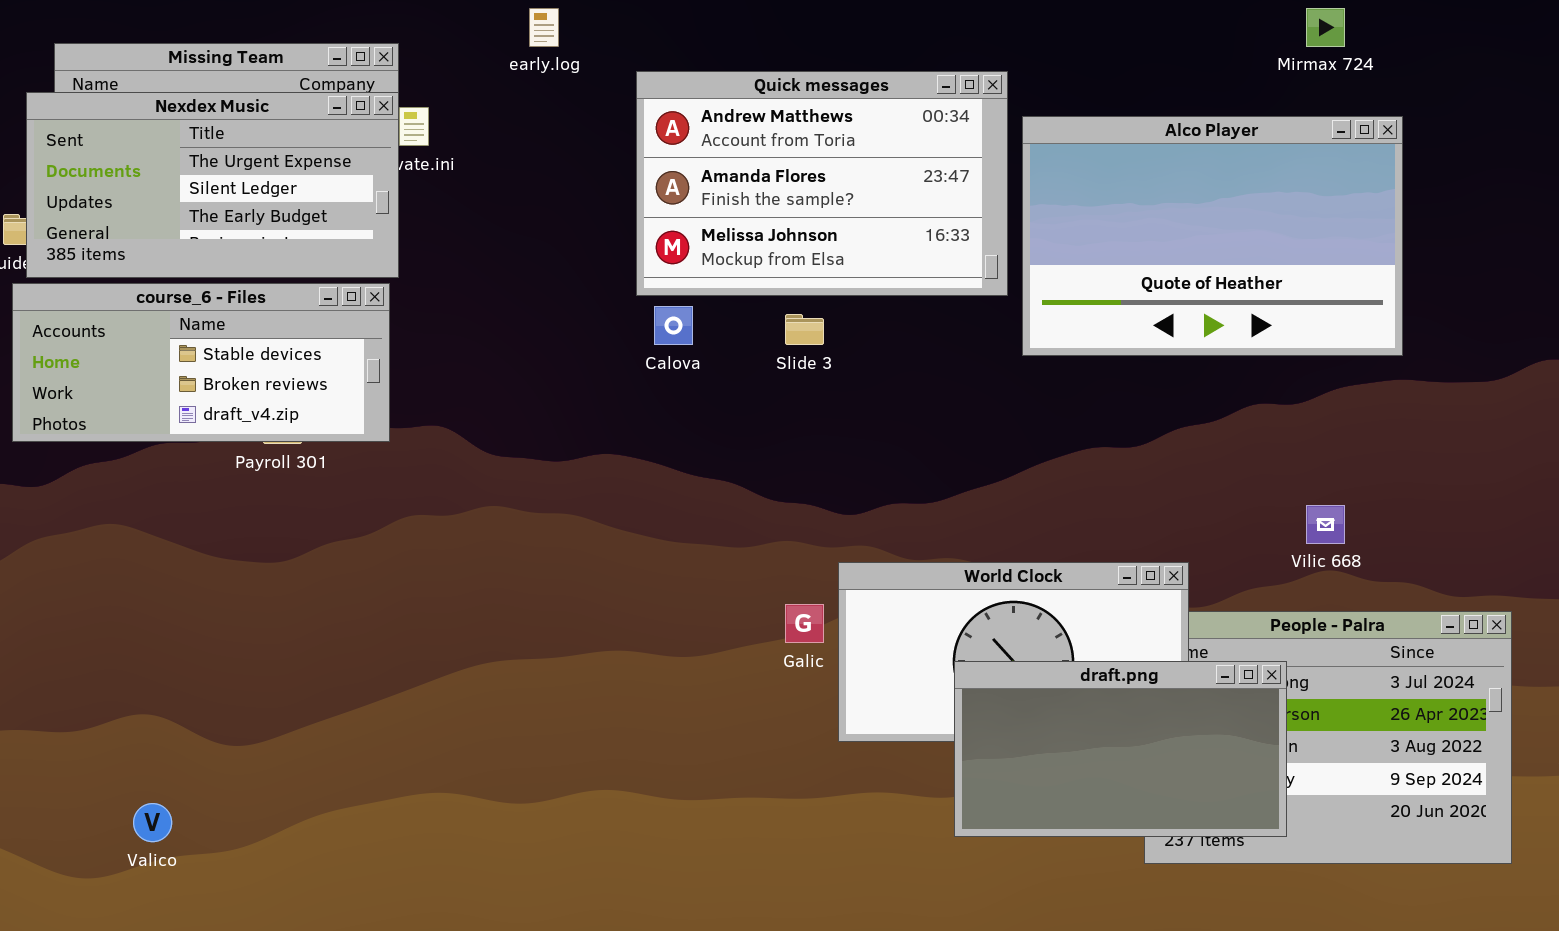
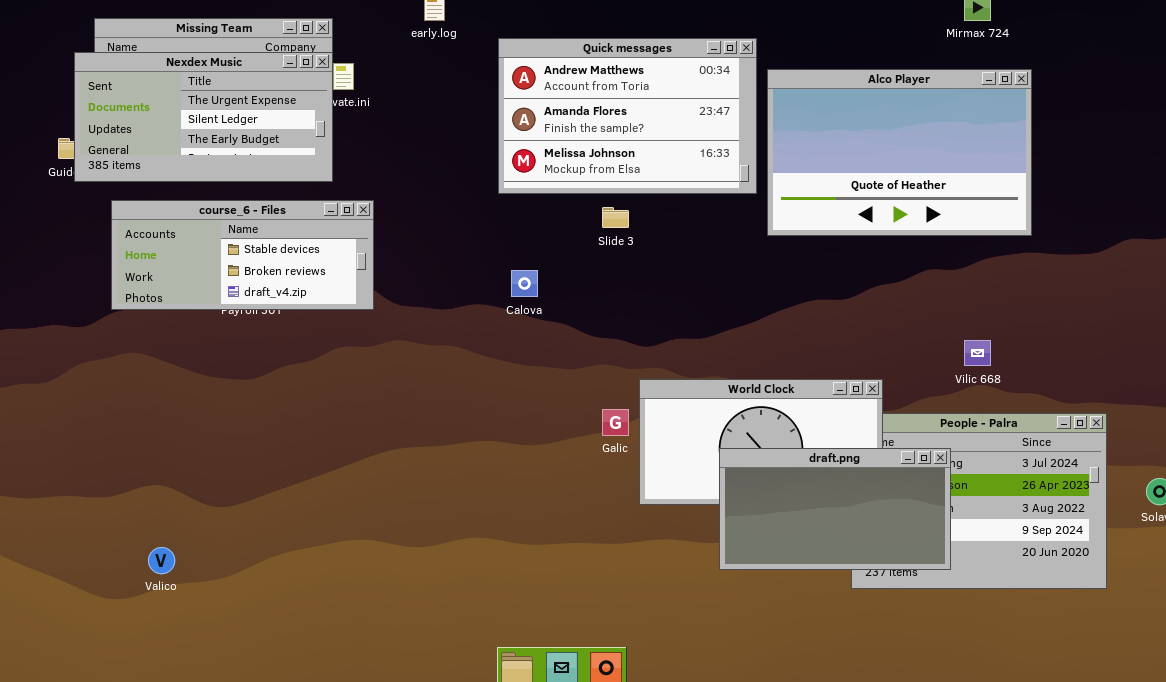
course_6 - Files: [12,283,390,442] -> [111,200,374,310], moved
Calova: [654,306,693,345] -> [511,270,538,297], moved

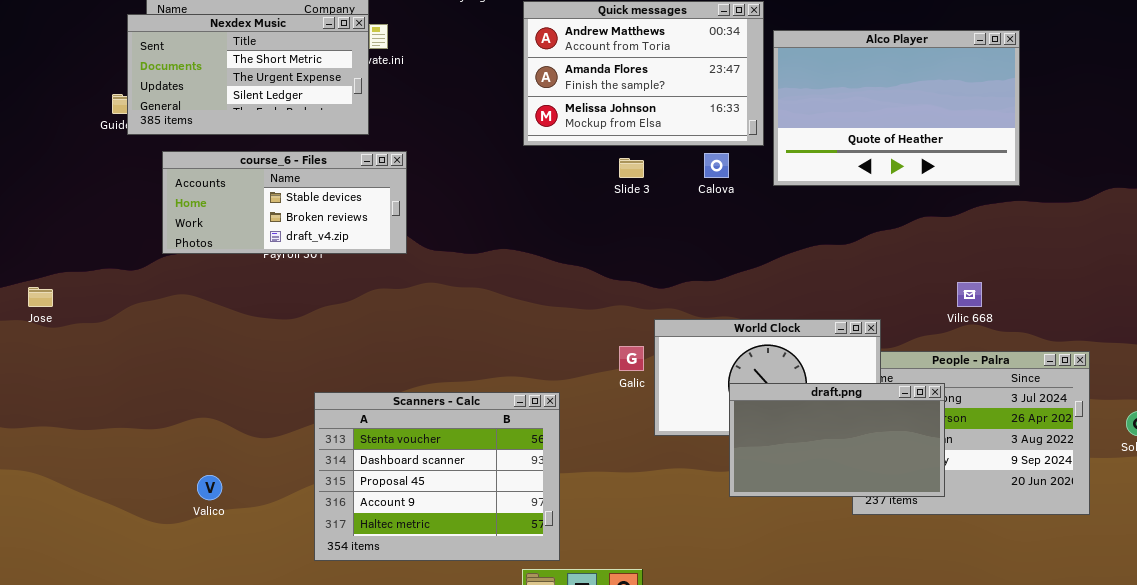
Nexdex Music: [74,52,333,182] -> [127,14,369,135], scrolled up 1 row
Calova: [511,270,538,297] -> [704,153,729,178], moved
Scanners - Calc: none -> [314,392,560,561], opened

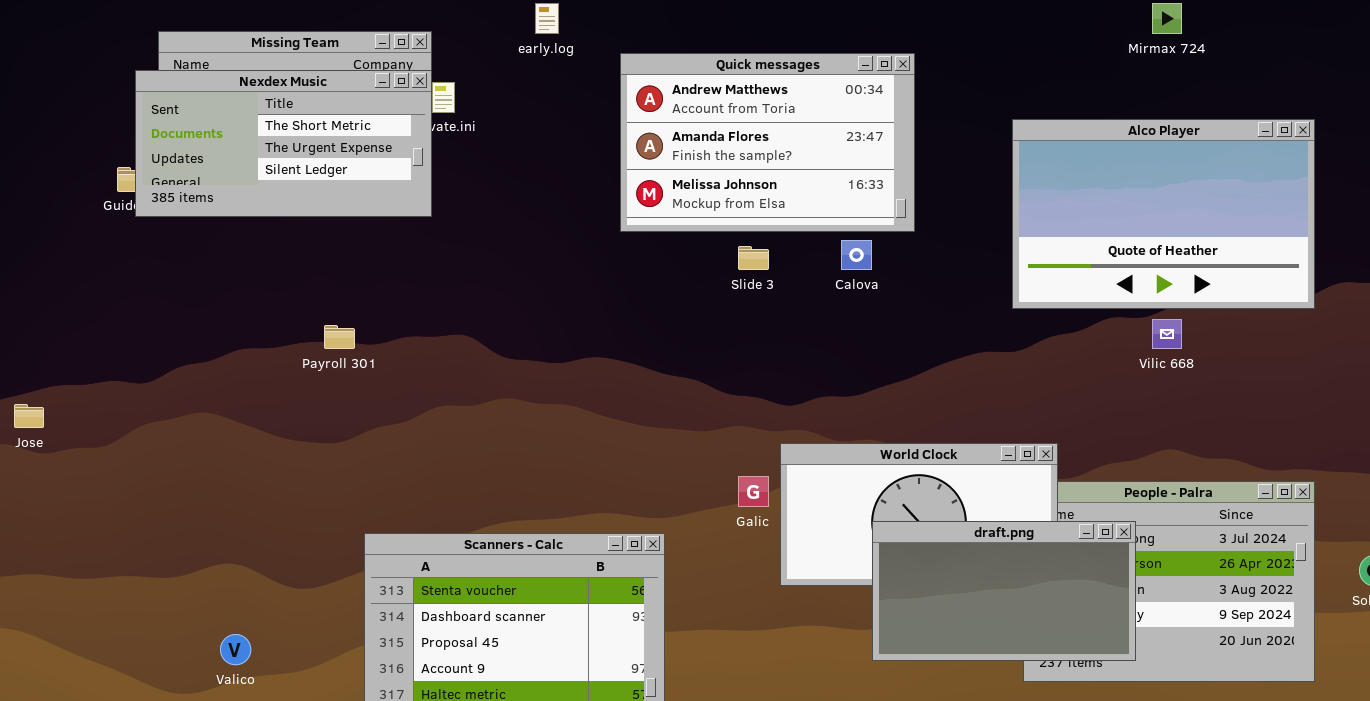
Alco Player: [773,30,1020,186] -> [1012,119,1315,309], moved
course_6 - Files: [162,151,407,254] -> none, closed
Vilic 668: [957,282,982,307] -> [1152,319,1182,349], moved

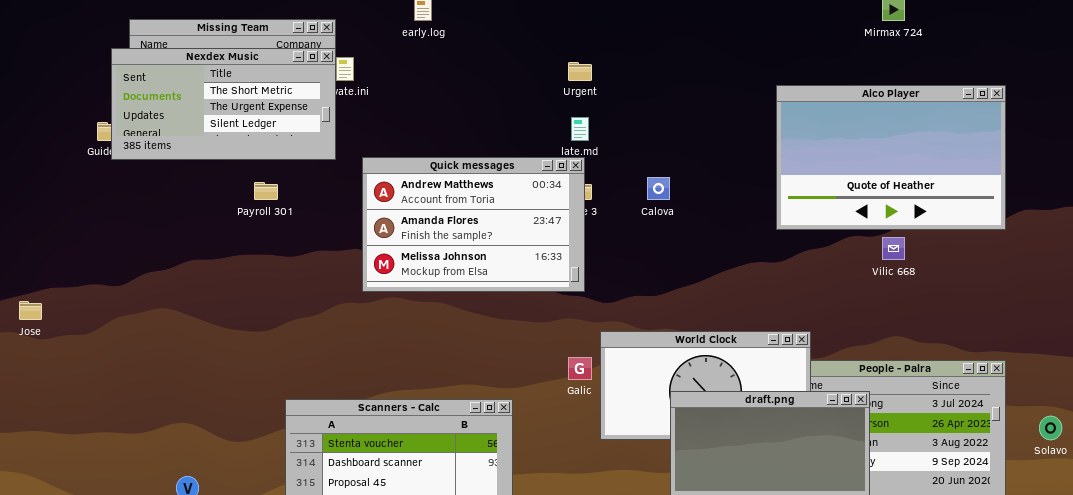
Quick messages: [620,53,915,232] -> [362,157,585,292], moved
Payroll 301: [324,325,355,349] -> [254,182,278,200], moved

